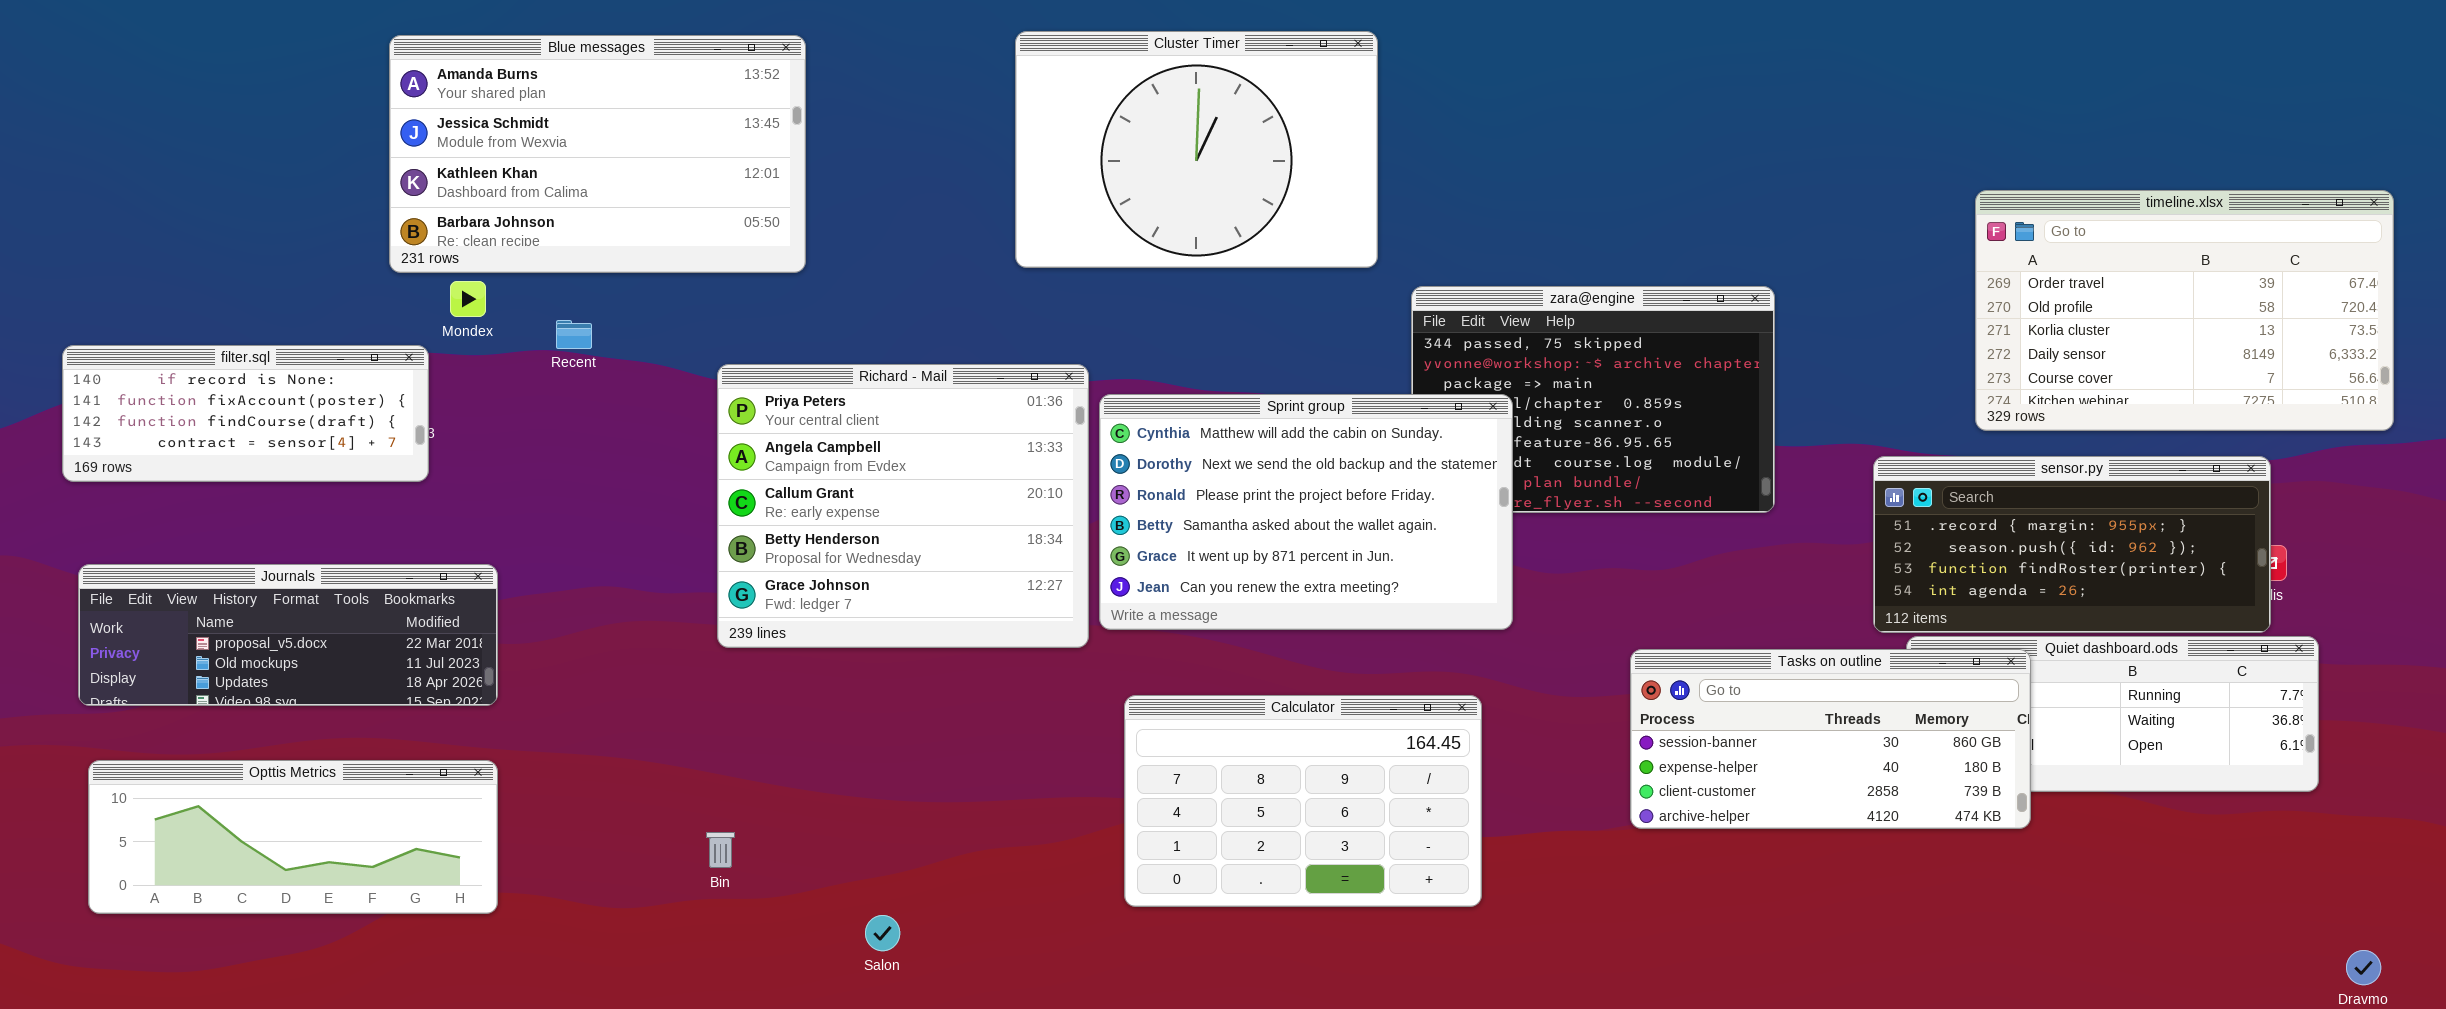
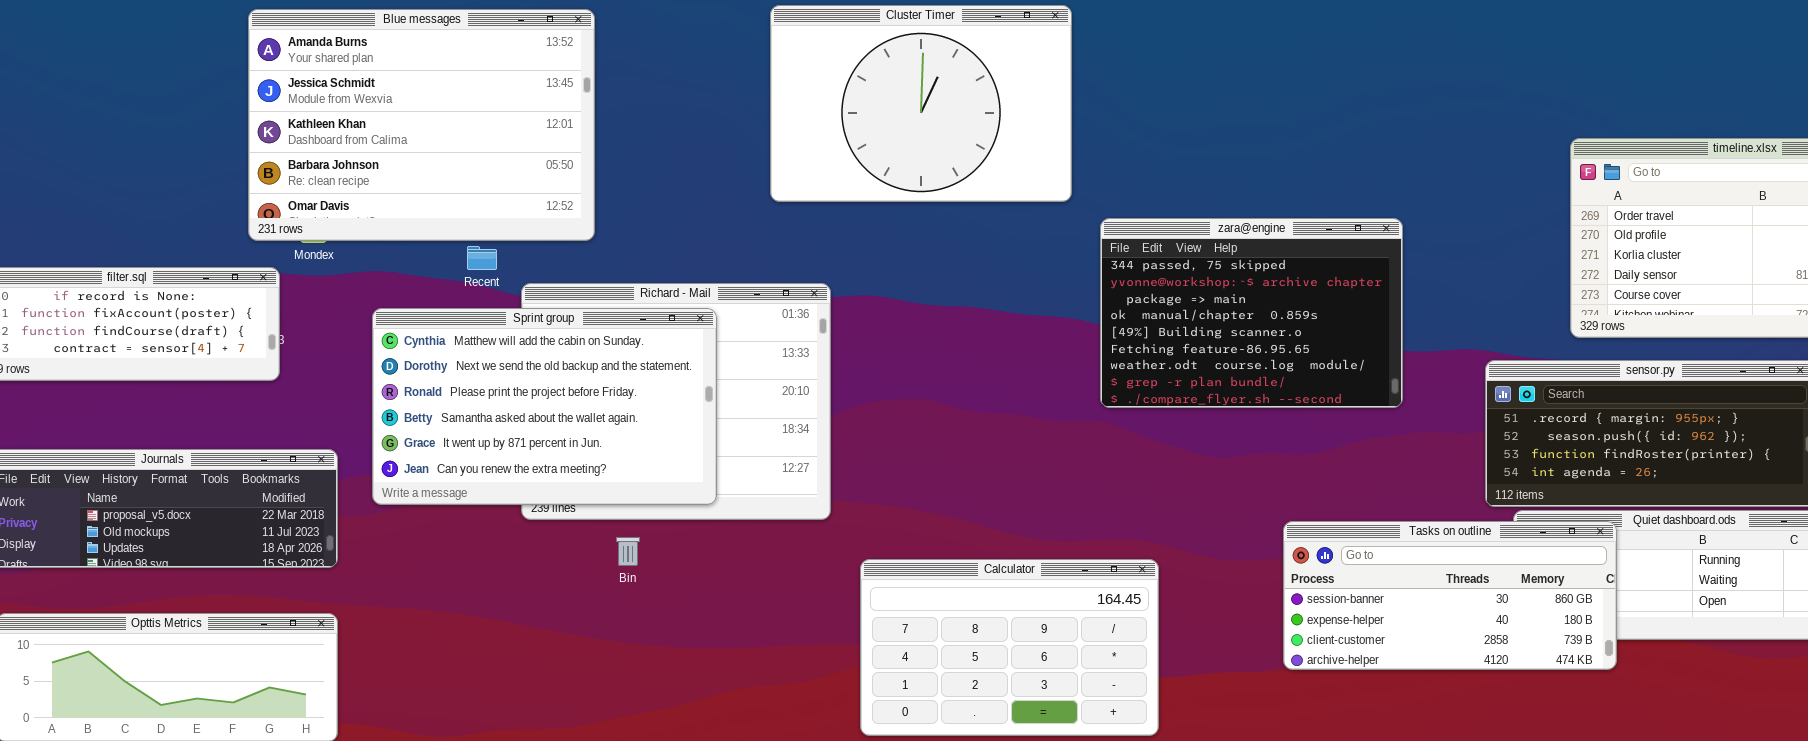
Blue messages: [389,35,806,273] -> [248,9,595,241], resized
Recent: [556,320,592,349] -> [467,246,497,270], moved
Sprint group: [1099,394,1513,630] -> [372,308,717,505], moved
Bin: [706,832,735,868] -> [616,537,640,566], moved

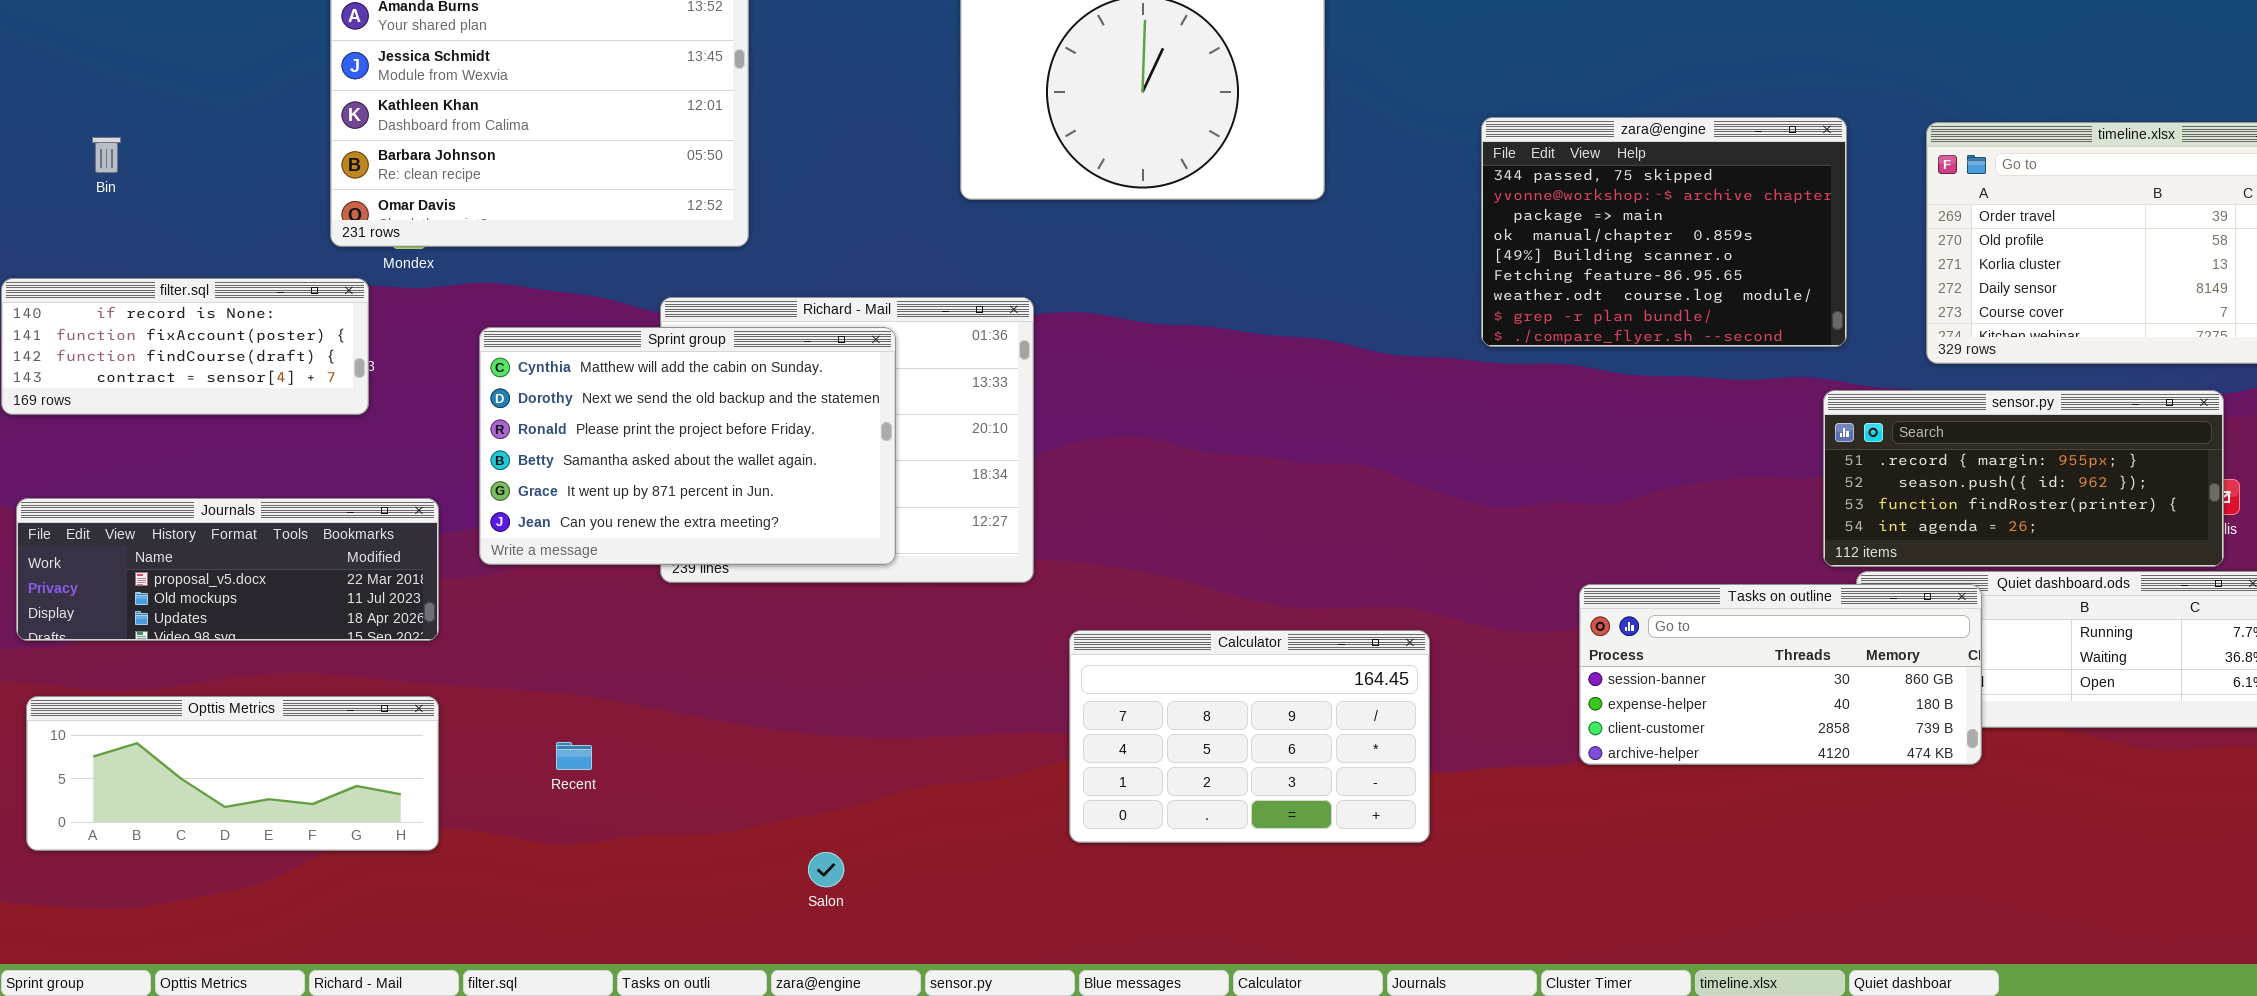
zara@engine: [1100,218,1403,408] -> [1481,117,1847,347], moved
Recent: [467,246,497,270] -> [556,742,592,770], moved
Bin: [616,537,640,566] -> [92,137,121,173], moved

